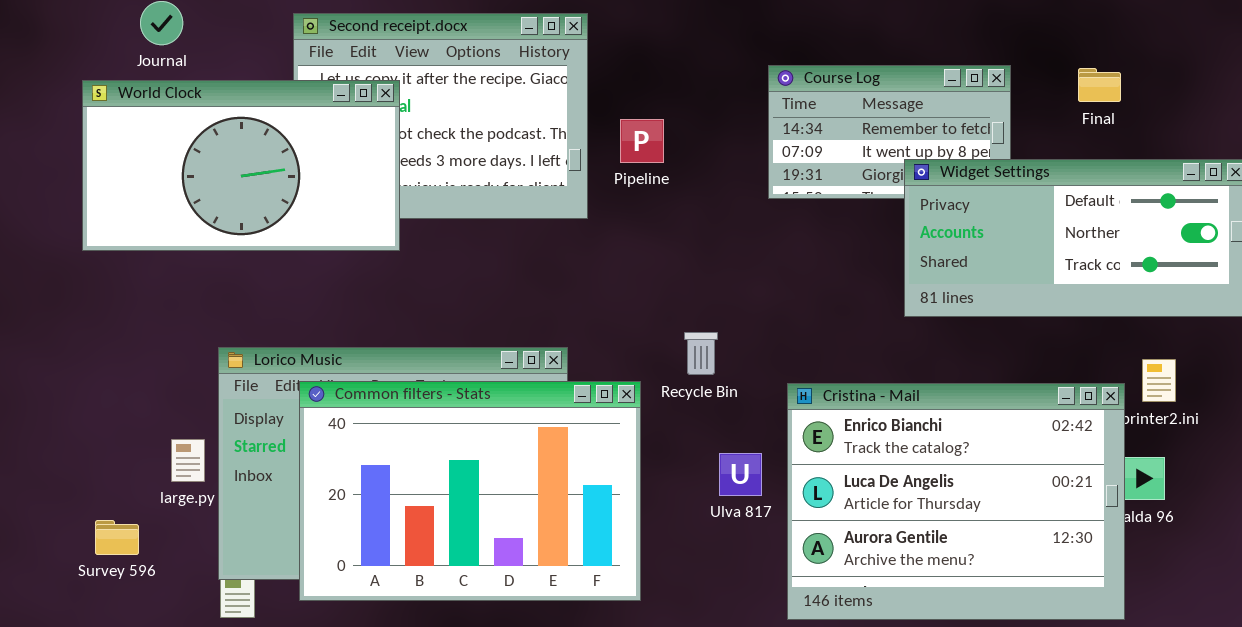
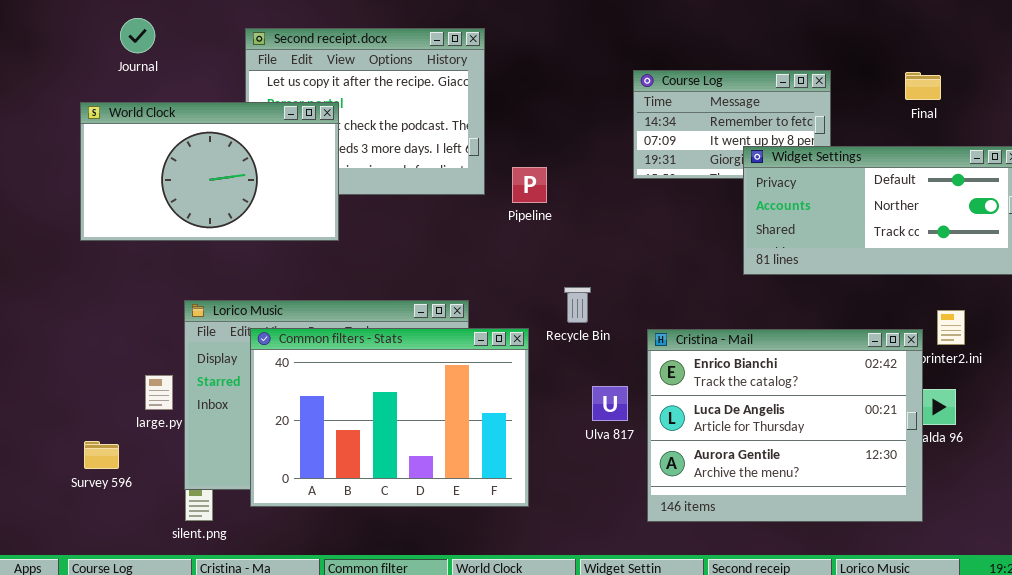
Final: [1078,68,1121,102] -> [905,72,941,100], moved
World Clock: [82,80,400,251] -> [80,102,339,241], moved
Pipeline: [620,119,664,163] -> [512,167,547,203], moved

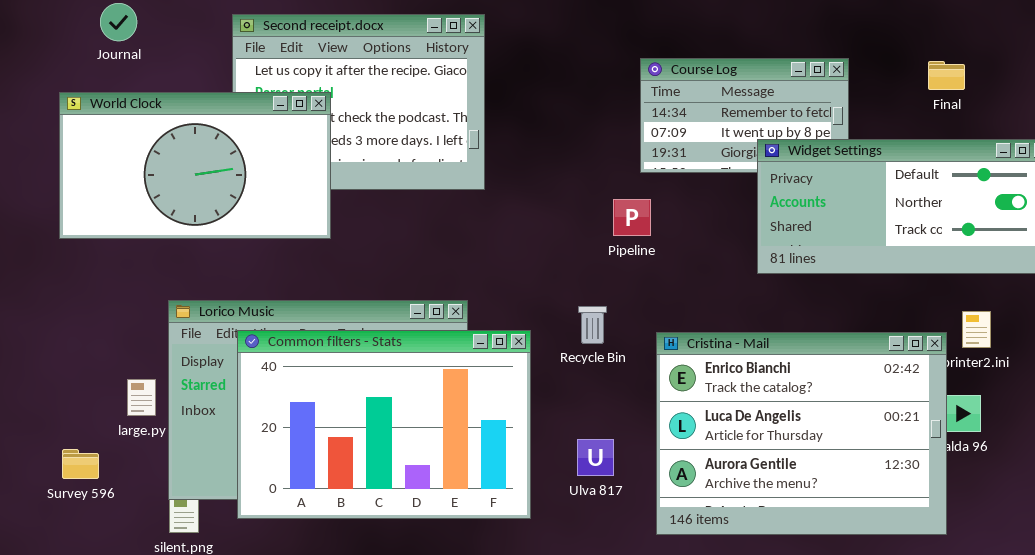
Pipeline: [512,167,547,203] -> [613,199,651,236], moved
Recycle Bin: [564,287,591,323] -> [578,306,607,344], moved
Ulva 817: [592,386,628,421] -> [577,439,614,476], moved

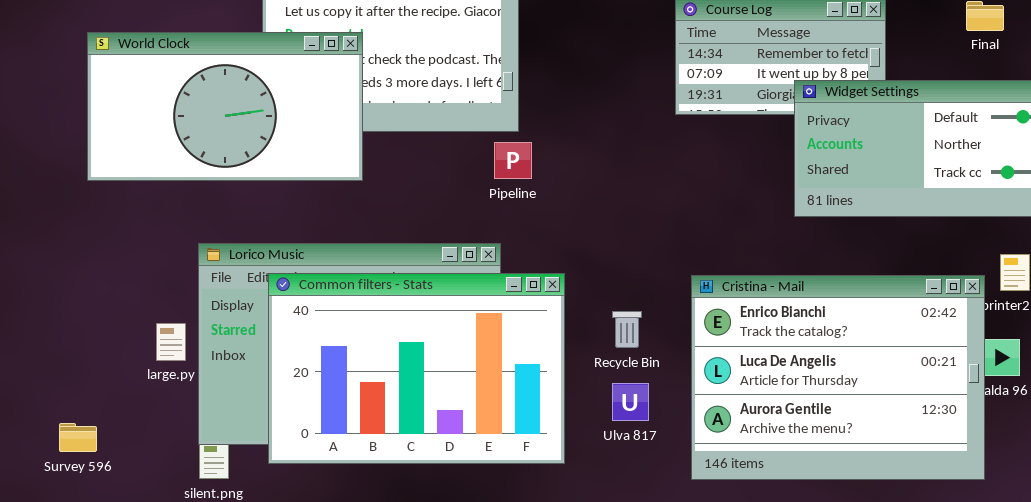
Pipeline: [613,199,651,236] -> [494,142,532,179], moved
Recycle Bin: [578,306,607,344] -> [612,311,642,348], moved
Survey 596: [62,449,99,479] -> [59,423,97,452], moved

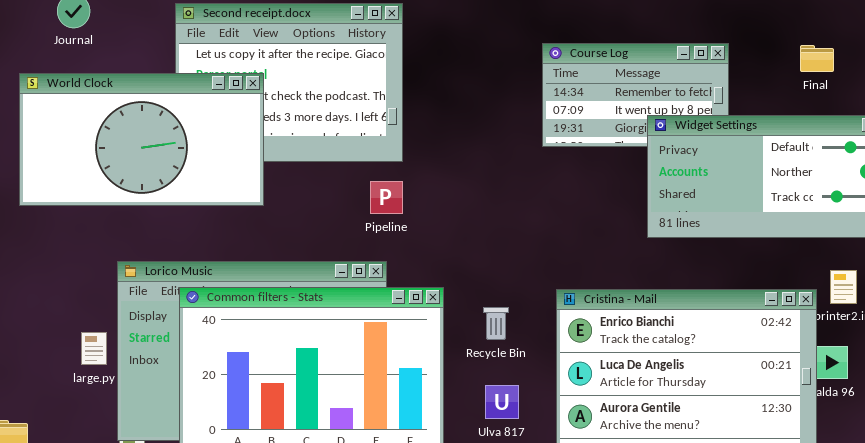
Pipeline: [494,142,532,179] -> [370,181,403,214], moved
Recycle Bin: [612,311,642,348] -> [483,307,509,340], moved

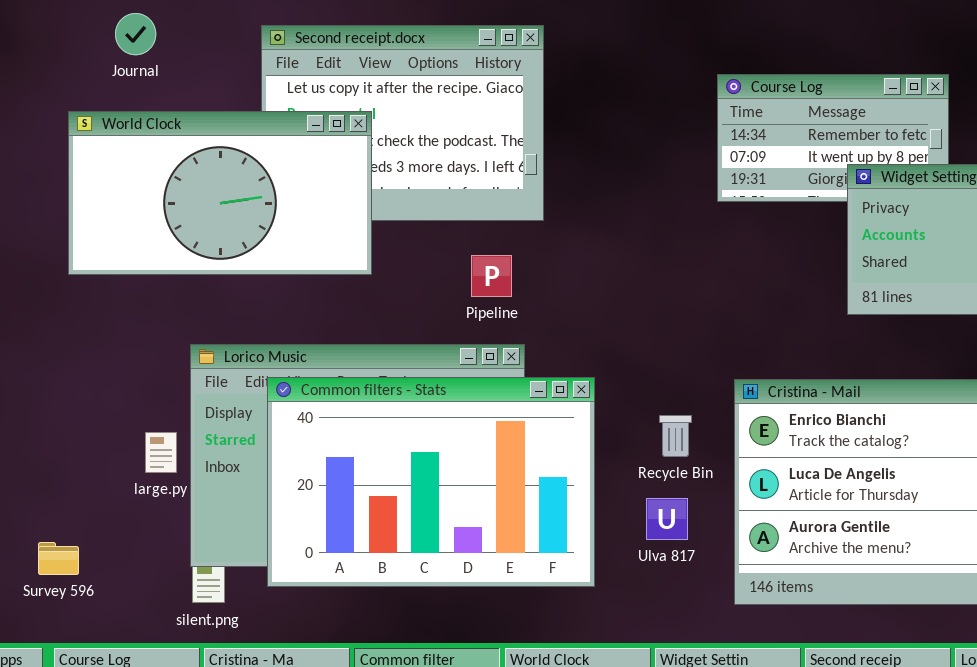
Pipeline: [370,181,403,214] -> [471,255,512,297], moved
Recycle Bin: [483,307,509,340] -> [659,415,692,457], moved

